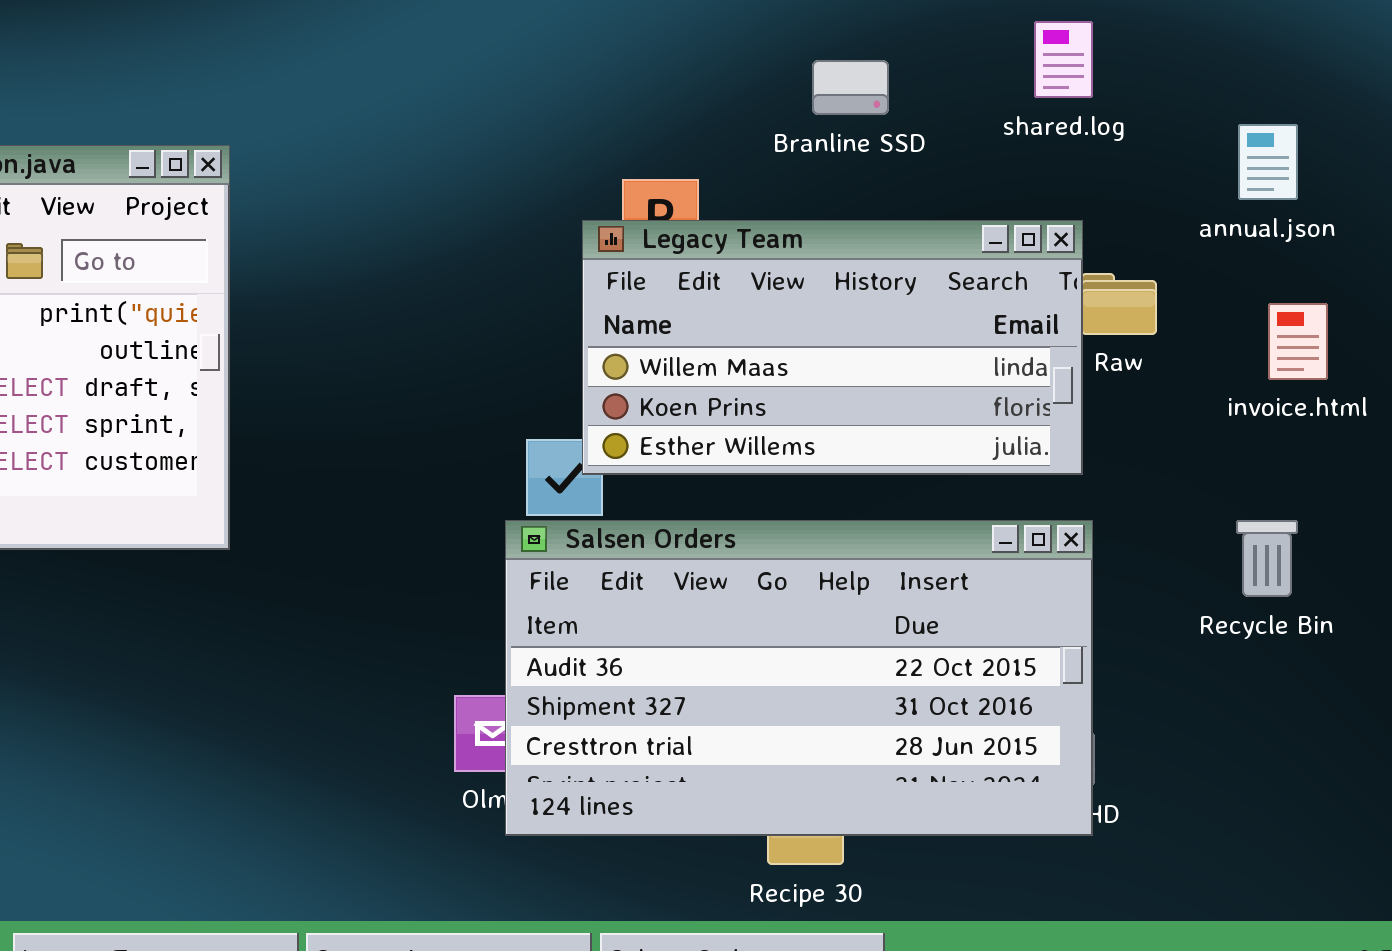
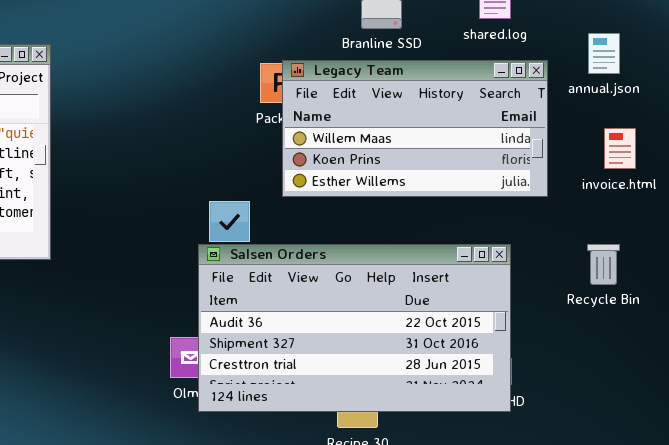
Legacy Team: [582,220,1083,475] -> [282,60,548,197], moved

